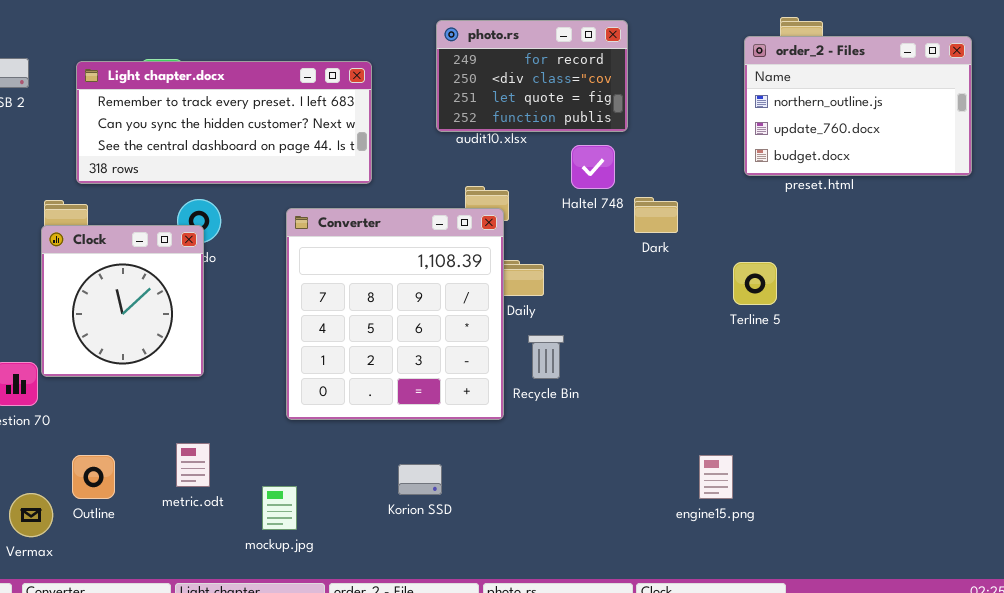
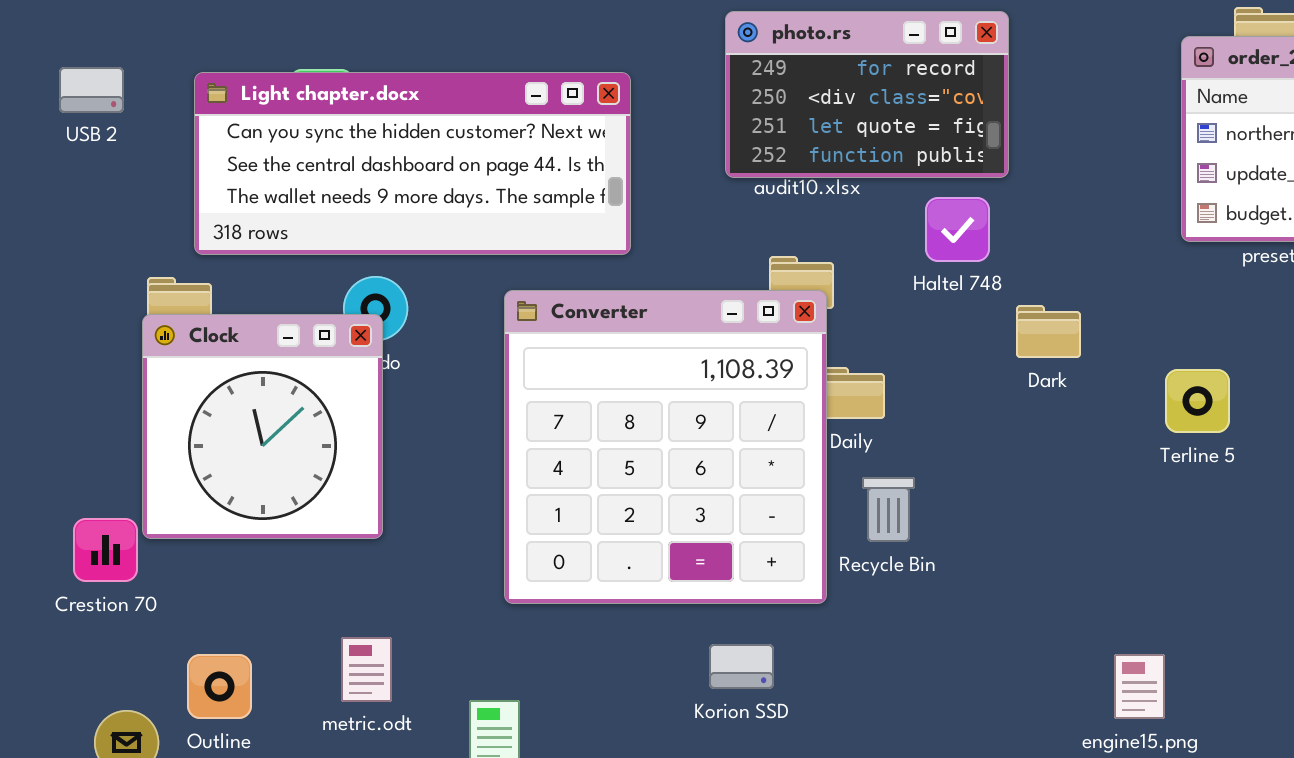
Light chapter.docx: [76,61,372,184] -> [194,72,631,255], scrolled down 1 row
Dark: [634,197,678,233] -> [1016,305,1081,358], moved
Korion SSD: [398,464,442,495] -> [709,644,774,689], moved

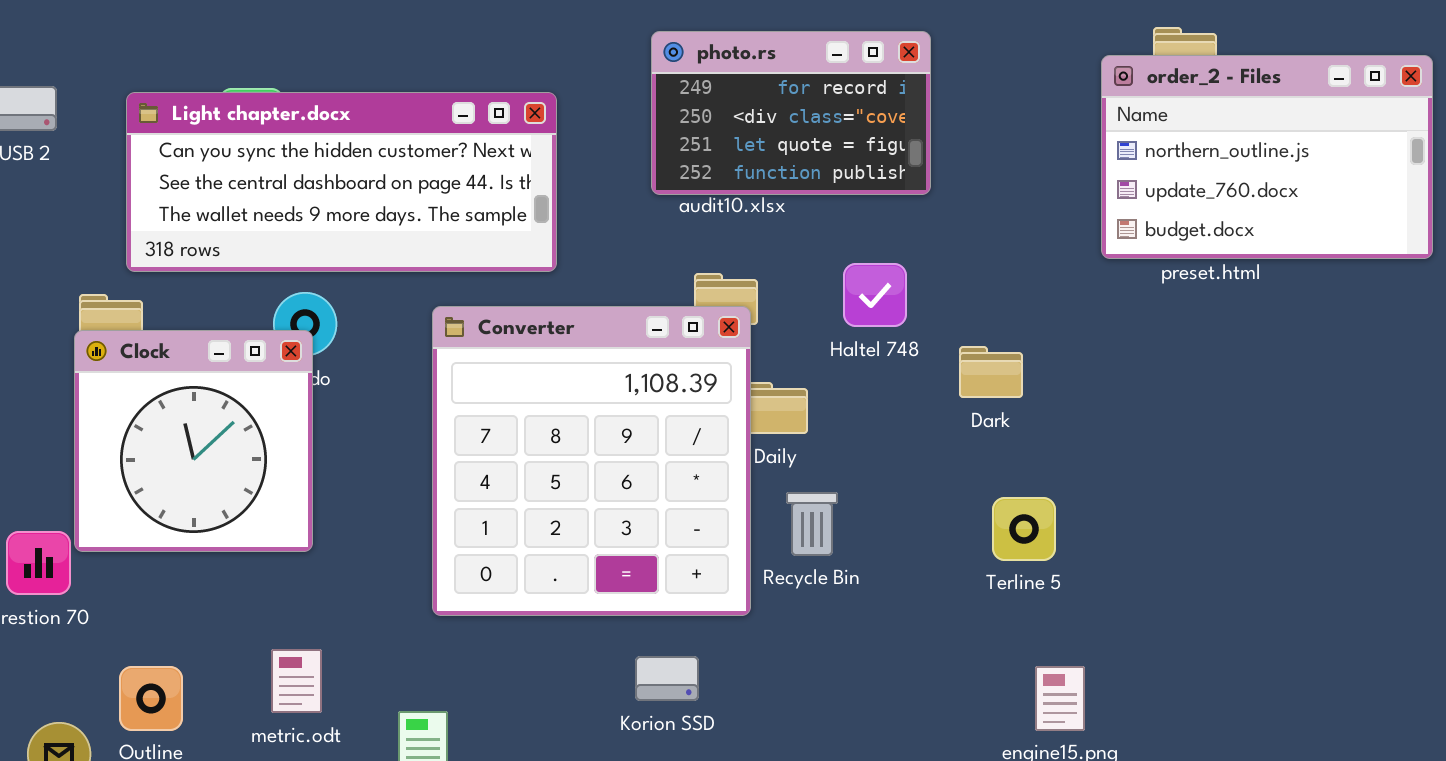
Haltel 748: [925,197,990,262] -> [843,263,907,327], moved
Dark: [1016,305,1081,358] -> [959,346,1023,398], moved
Terline 5: [1165,369,1230,433] -> [992,497,1056,561], moved

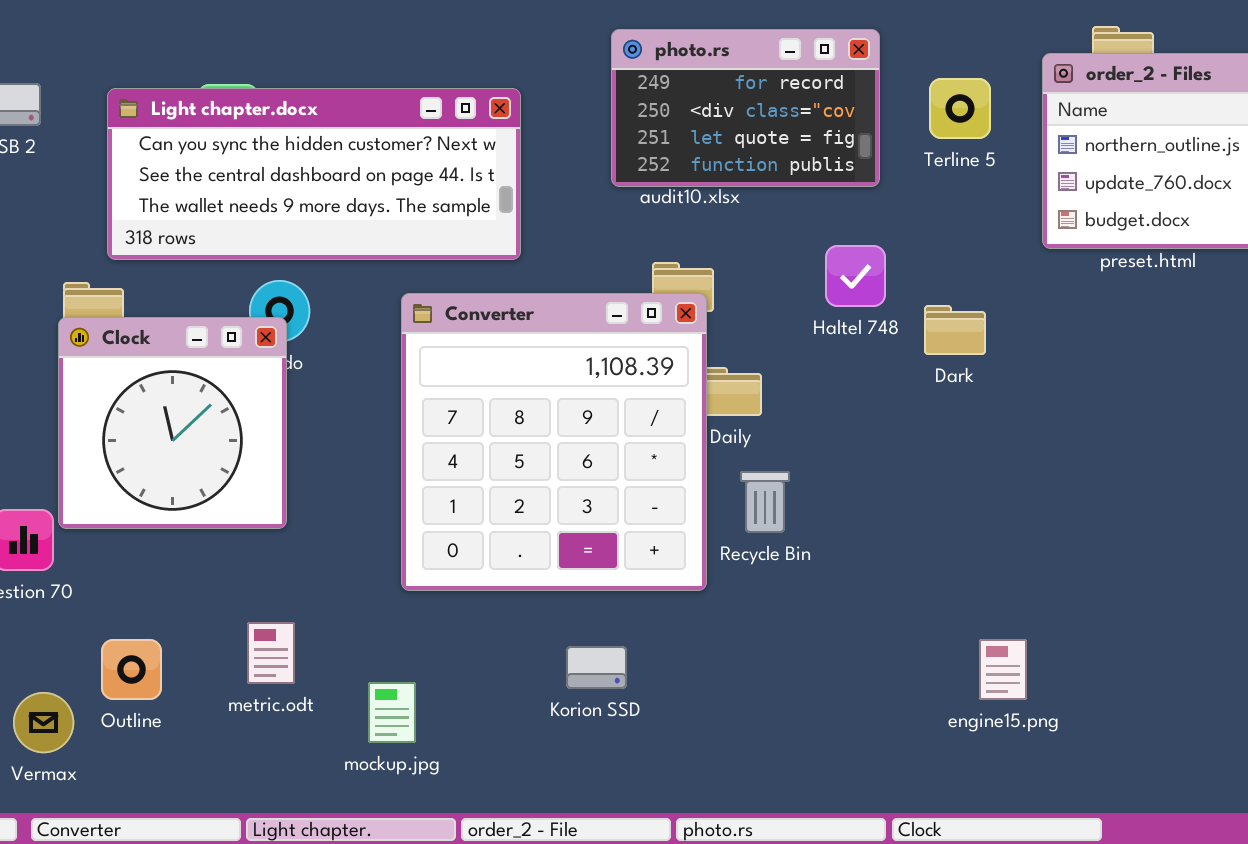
Haltel 748: [843,263,907,327] -> [825,245,886,307], moved
Dark: [959,346,1023,398] -> [924,305,986,355], moved
Terline 5: [992,497,1056,561] -> [929,78,991,139], moved
Korion SSD: [635,656,699,701] -> [566,646,627,689], moved

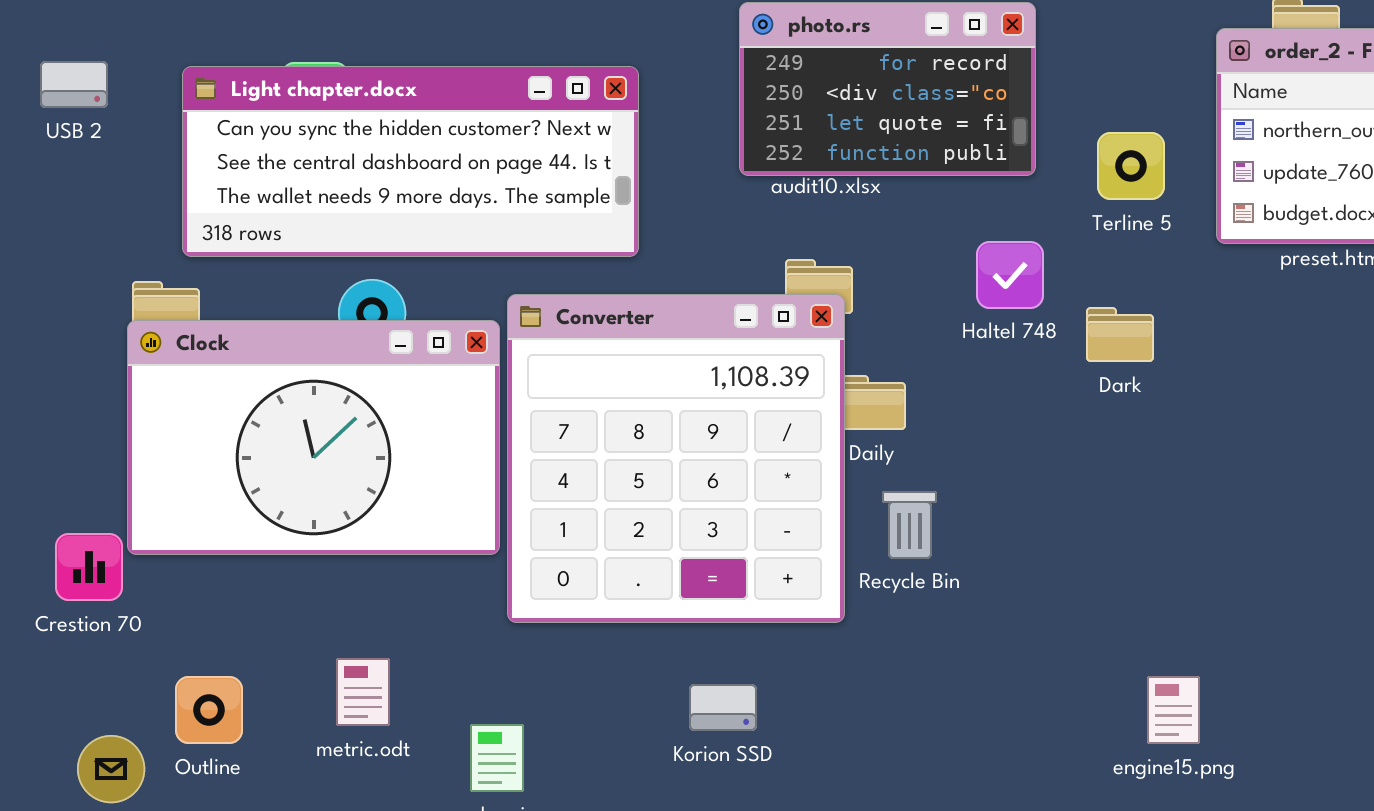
Terline 5: [929,78,991,139] -> [1097,132,1165,200], moved
Clock: [58,317,287,529] -> [127,320,500,555], resized

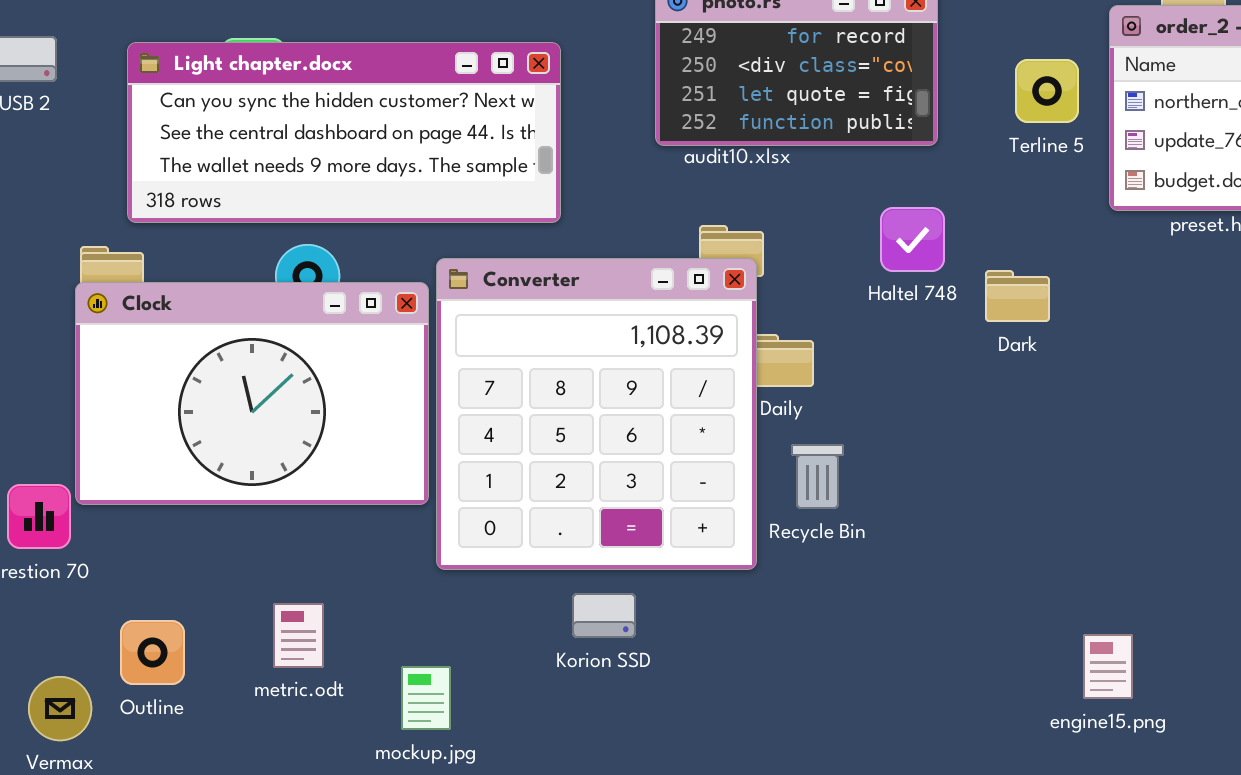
Terline 5: [1097,132,1165,200] -> [1015,59,1079,123], moved
engine15.png: [1147,676,1200,744] -> [1083,634,1133,699], moved
Korion SSD: [689,684,757,731] -> [572,593,636,638], moved

